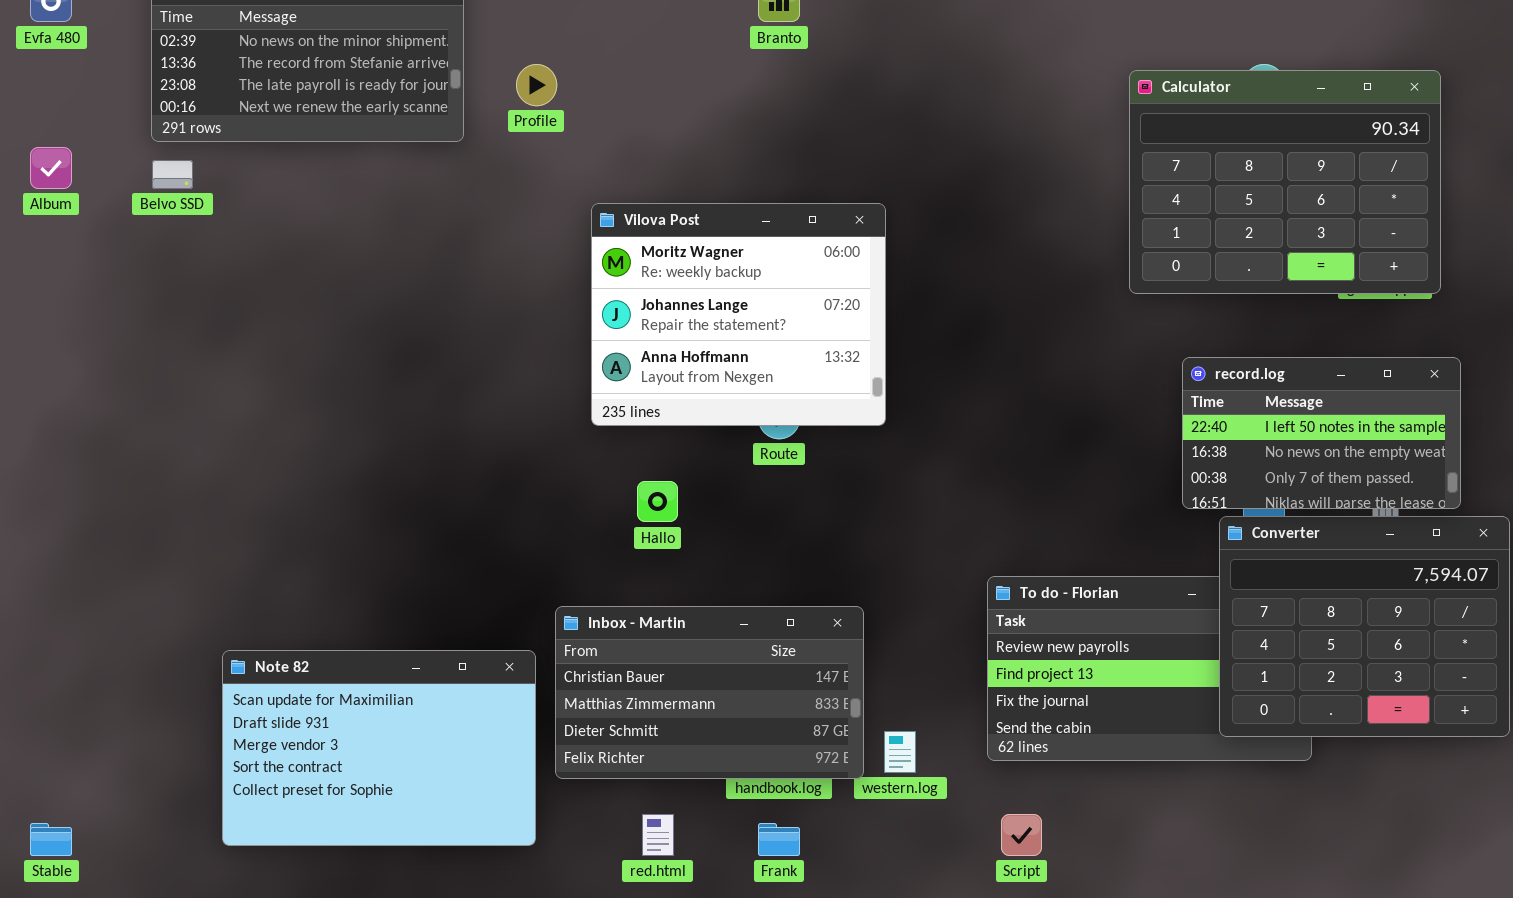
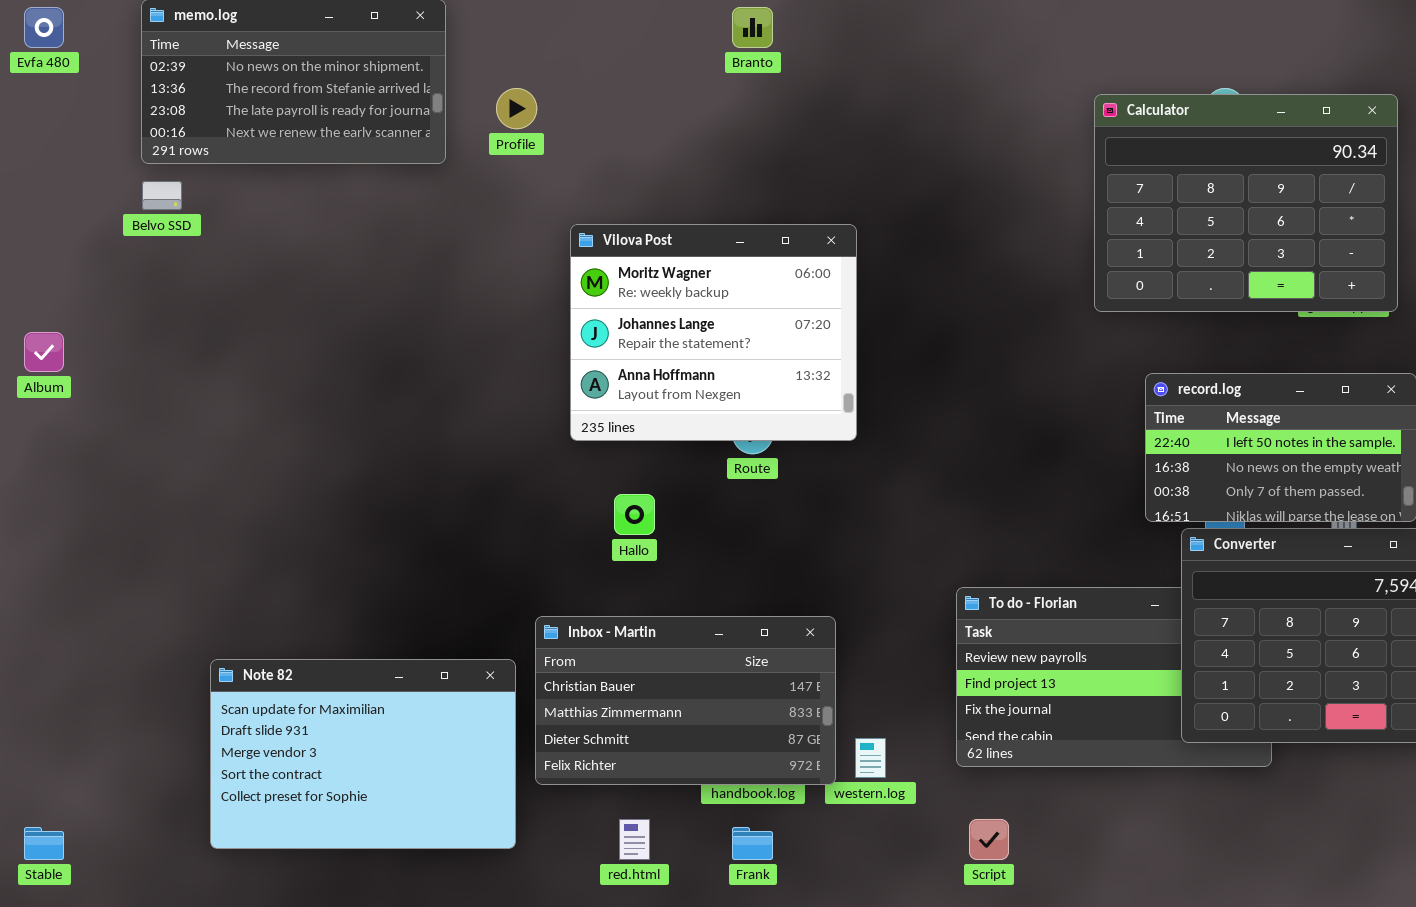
Album: [30,147,72,189] -> [24,332,64,372], moved

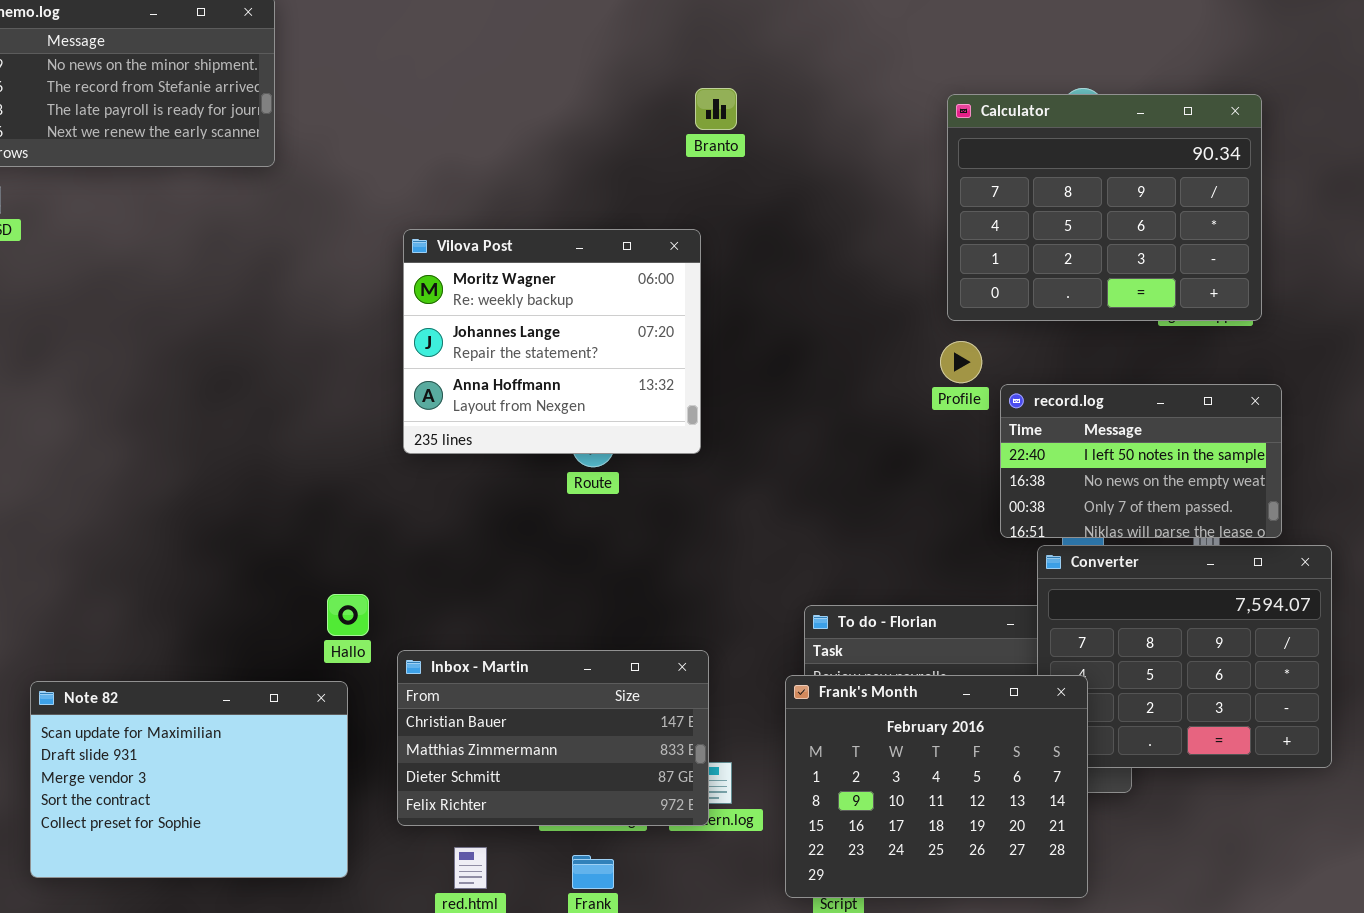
Branto: [732,7,773,48] -> [695,88,737,130], moved
Profile: [496,88,537,129] -> [940,341,982,383], moved
Hallo: [614,494,655,535] -> [327,594,369,636], moved
Inbox - Martin: [535,616,836,785] -> [397,650,709,826], moved
Frank's Month: none -> [785,675,1088,898], opened

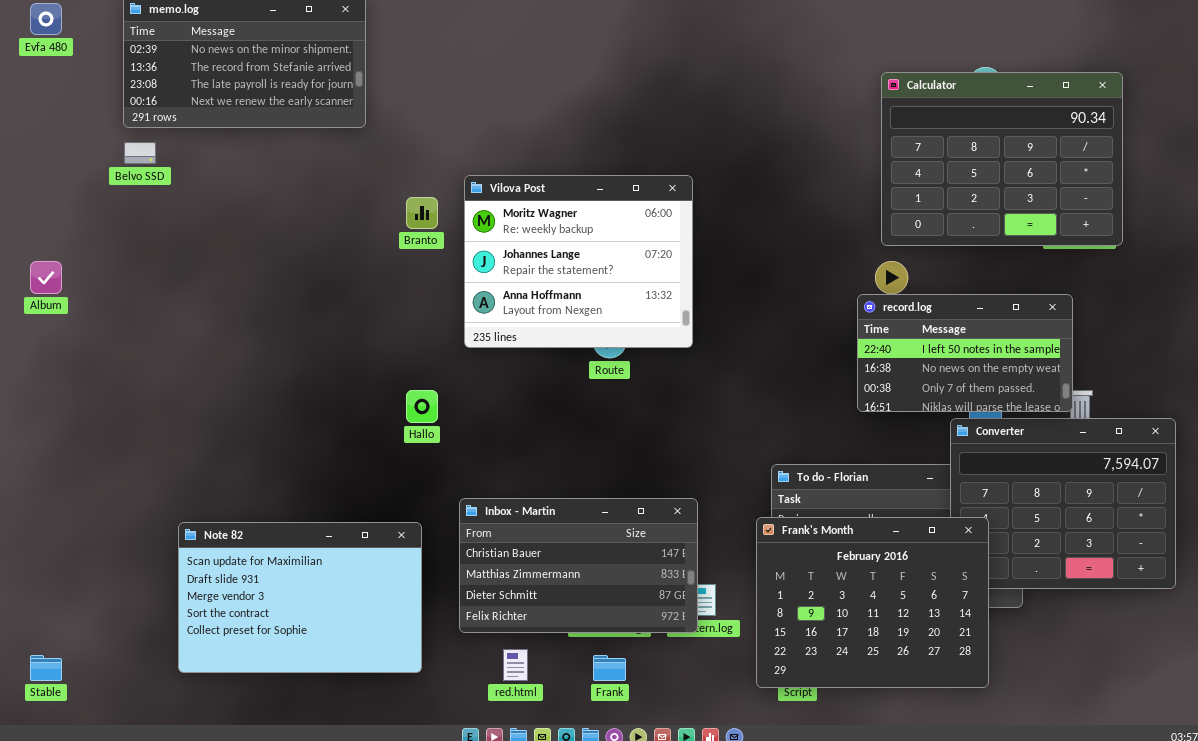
Branto: [695,88,737,130] -> [406,197,438,229], moved
record.log: [1000,384,1282,538] -> [857,294,1073,412], moved
Hallo: [327,594,369,636] -> [406,390,438,423], moved

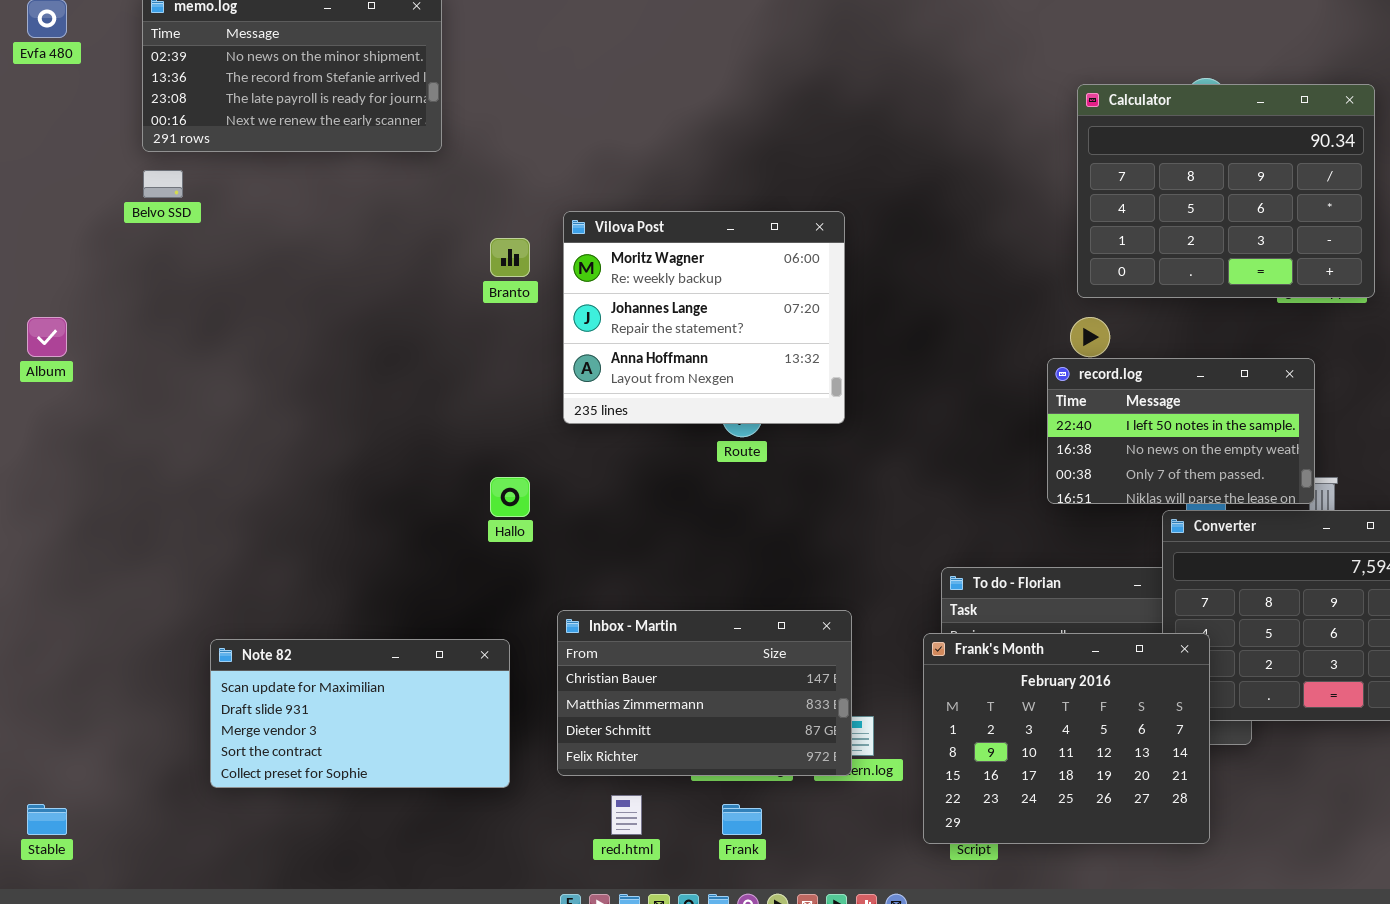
Note 82: [178,522,422,673] -> [210,639,510,788], resized

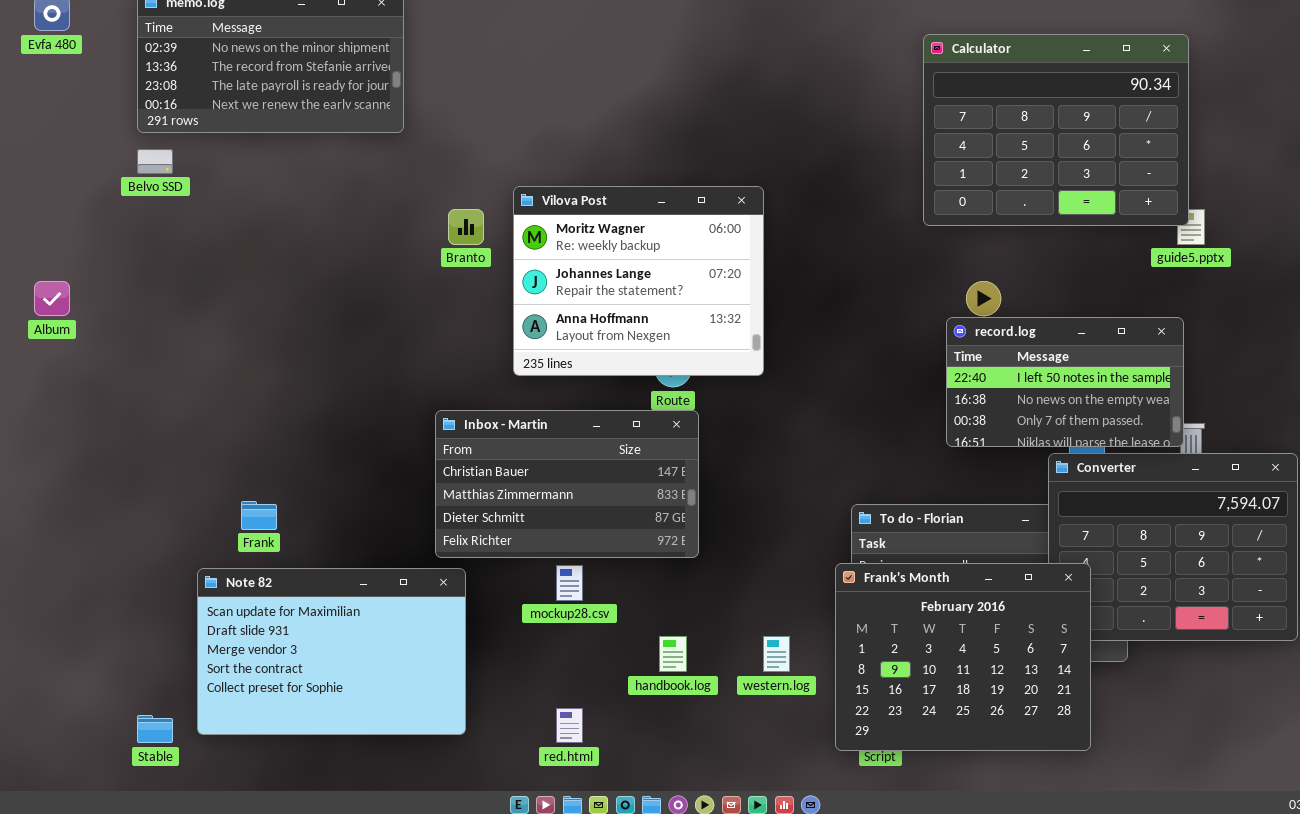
Calculator: [1077,84,1375,298] -> [923,34,1189,226], moved
Inbox - Martin: [557,610,852,776] -> [435,410,699,558], moved
Note 82: [210,639,510,788] -> [197,568,466,735], resized
Stable: [27,804,67,835] -> [137,715,173,743], moved
Frank: [722,804,762,835] -> [241,501,277,530], moved

